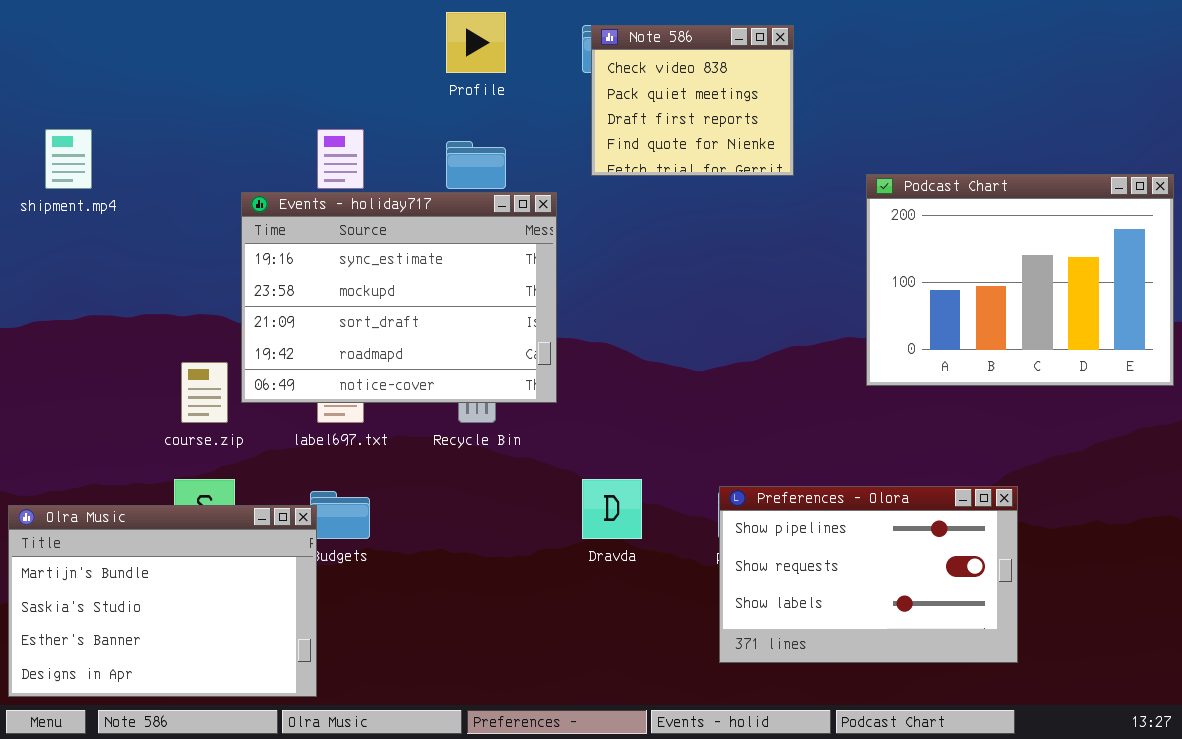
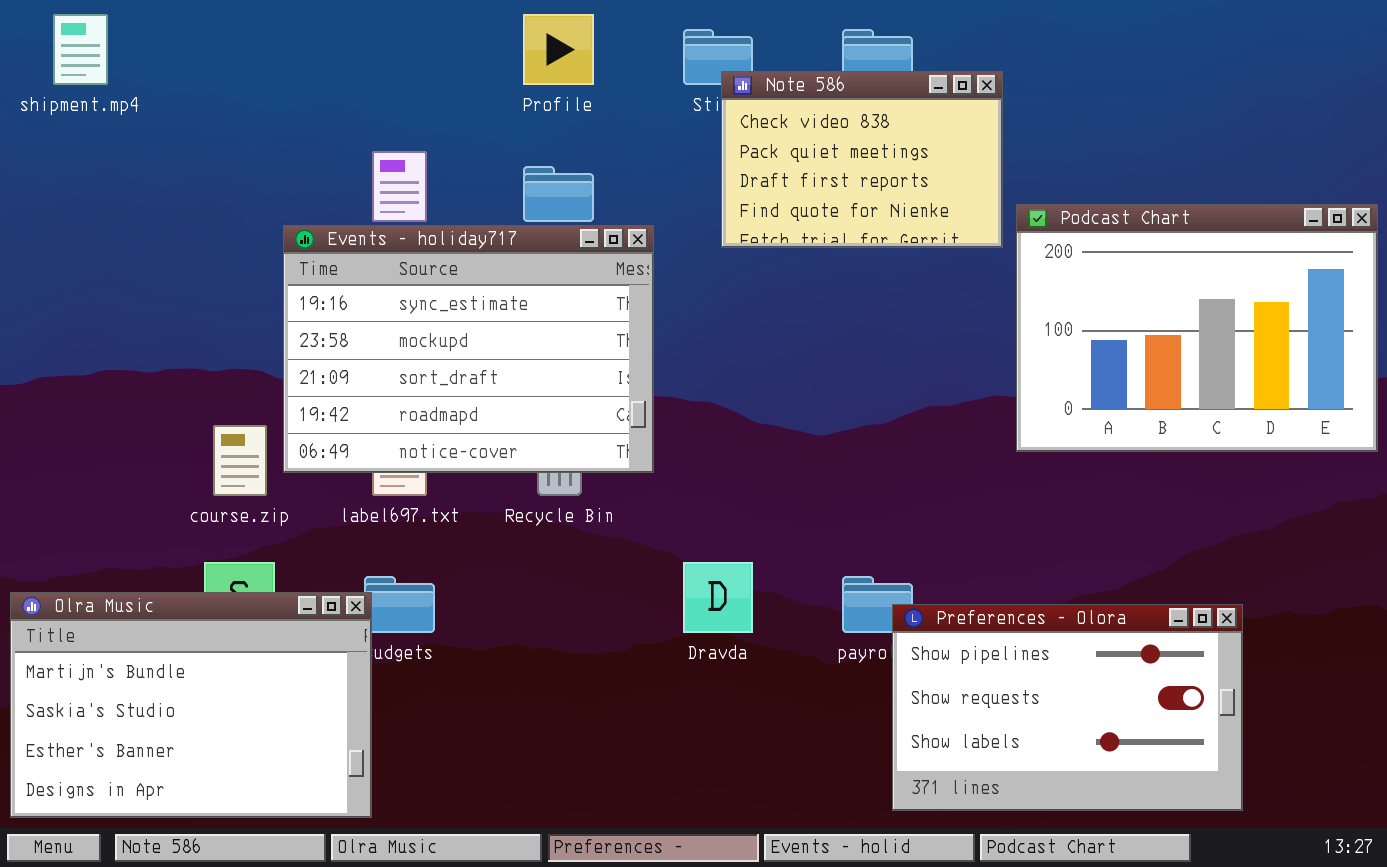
Note 586: [591,25,794,176] -> [721,71,1003,248], moved, resized
shipment.mp4: [45,129,92,189] -> [53,14,108,85], moved
Preferences - Olora: [719,486,1018,663] -> [892,604,1243,811], moved

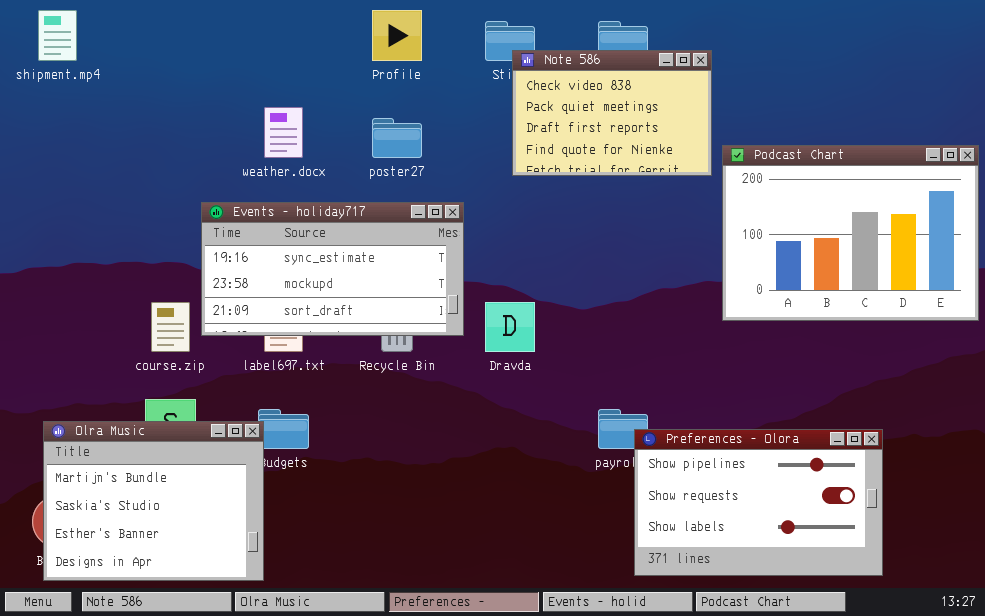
Events - holiday717: [283,225,654,473] -> [201,202,464,336], resized
Dravda: [683,562,753,633] -> [485,302,535,352], moved
Olra Music: [10,592,372,818] -> [43,421,264,581], resized

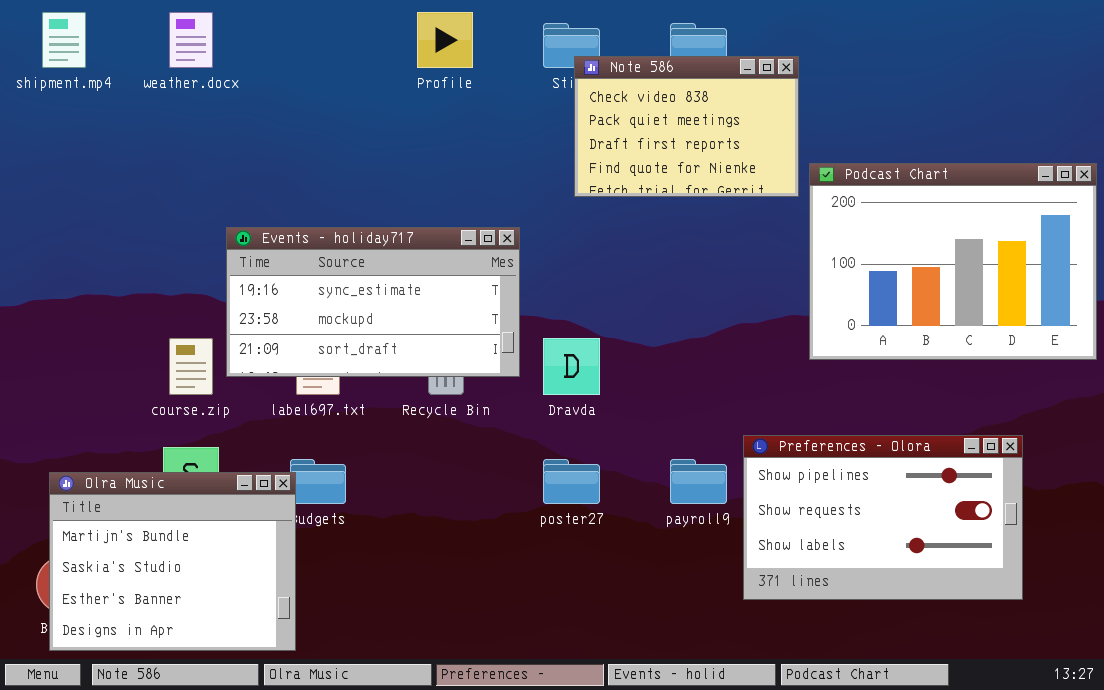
weather.docx: [264,107,303,158] -> [169,12,213,68], moved
poster27: [372,118,422,158] -> [543,459,600,504], moved
Preferences - Olora: [634,429,883,576] -> [743,435,1023,600], moved

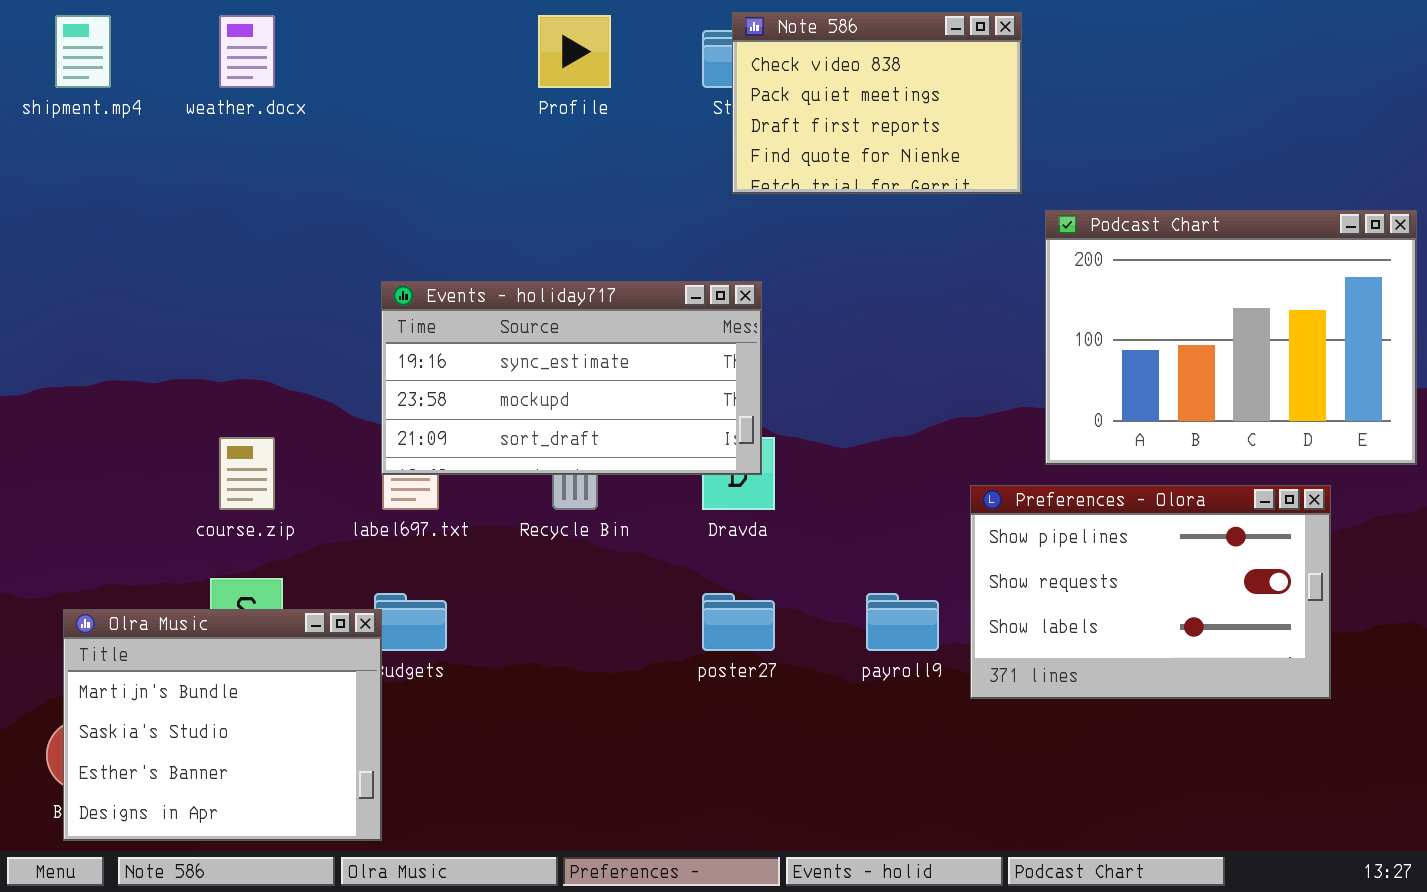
Note 586: [574,56,799,197] -> [732,12,1022,194], moved
Events - holiday717: [226,227,520,377] -> [381,281,762,475], moved
Preferences - Olora: [743,435,1023,600] -> [970,485,1331,699], moved

